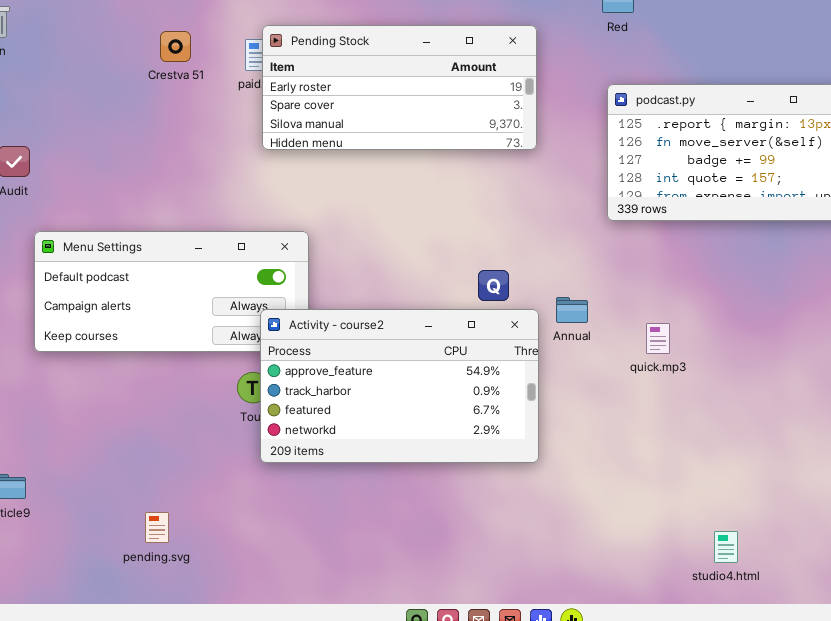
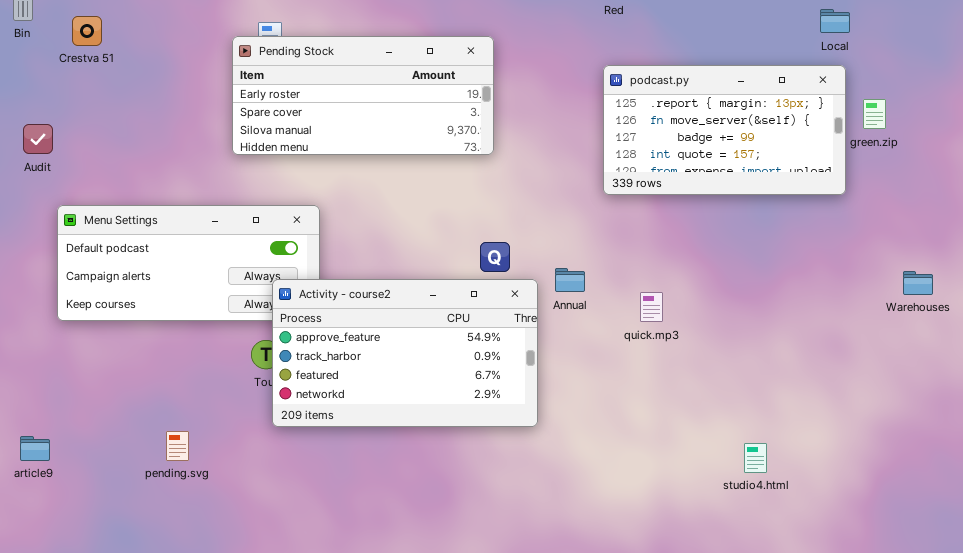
Pending Stock: [262,25,537,150] -> [232,36,494,155], moved
Crestva 51: [160,31,191,62] -> [72,16,102,46], moved
pending.svg: [145,512,169,543] -> [166,431,189,461], moved
studio4.html: [714,531,738,563] -> [744,443,767,473], moved

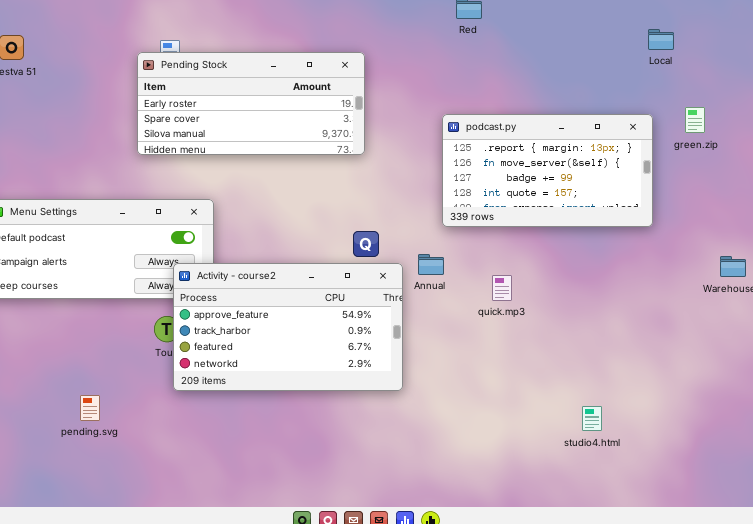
podcast.py: [603,65,846,195] -> [442,114,653,227], moved

